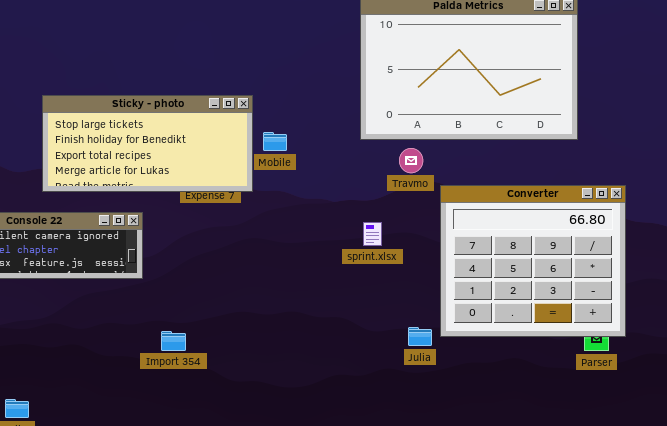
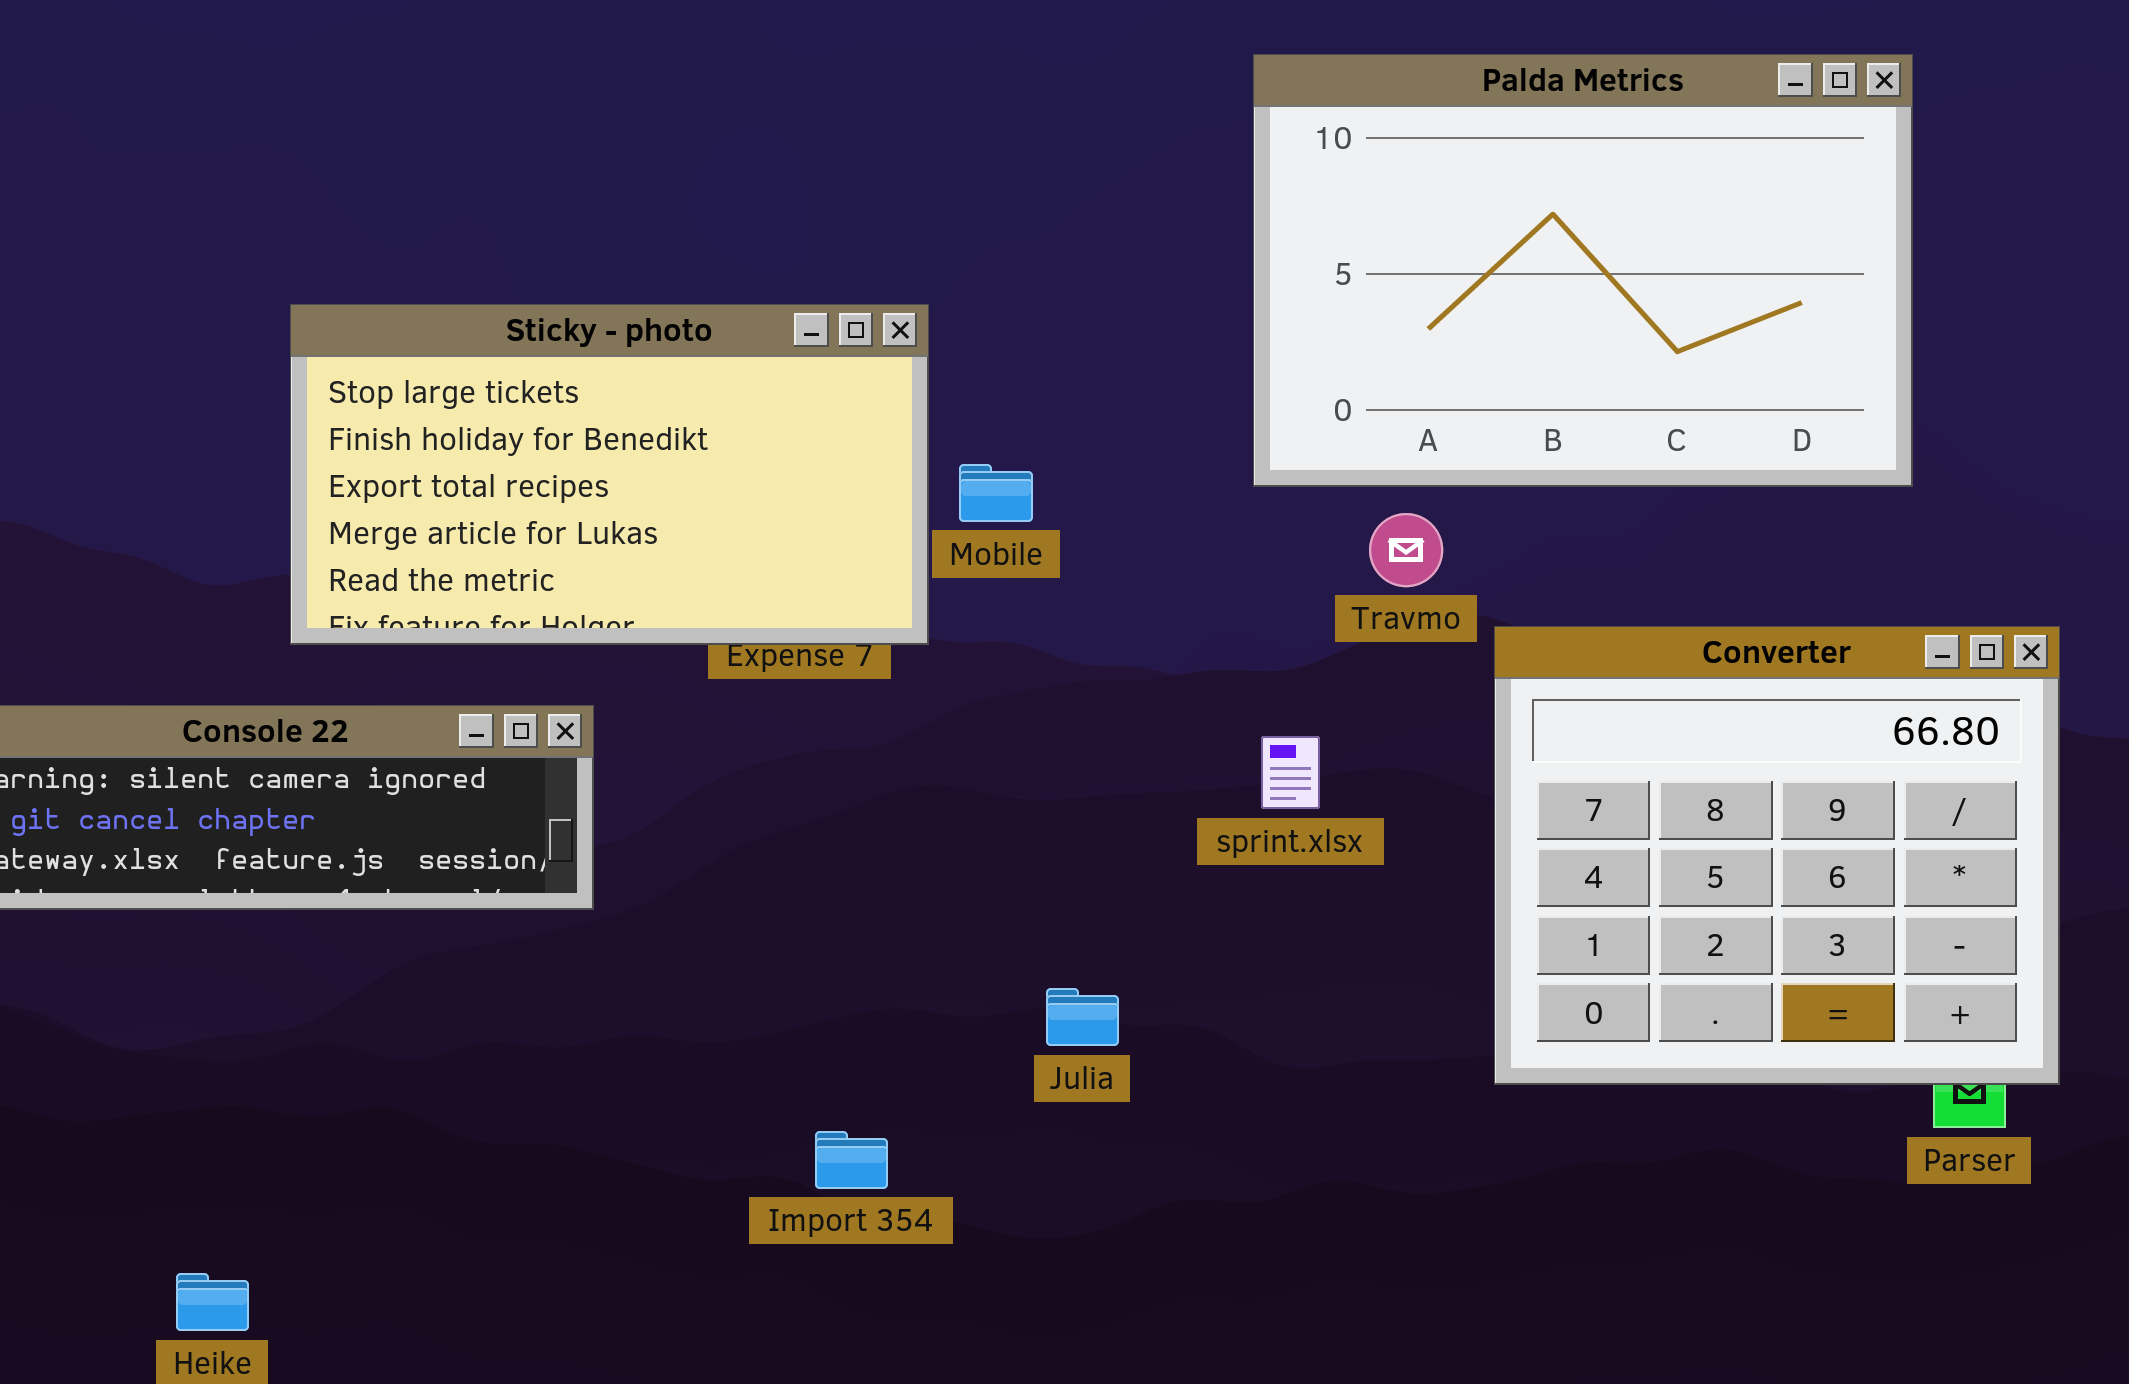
Sticky - photo: [42,95,253,192] -> [290,304,929,645], resized
Julia: [408,327,432,346] -> [1046,988,1119,1046], moved
Import 354: [161,331,186,351] -> [815,1131,888,1189], moved

